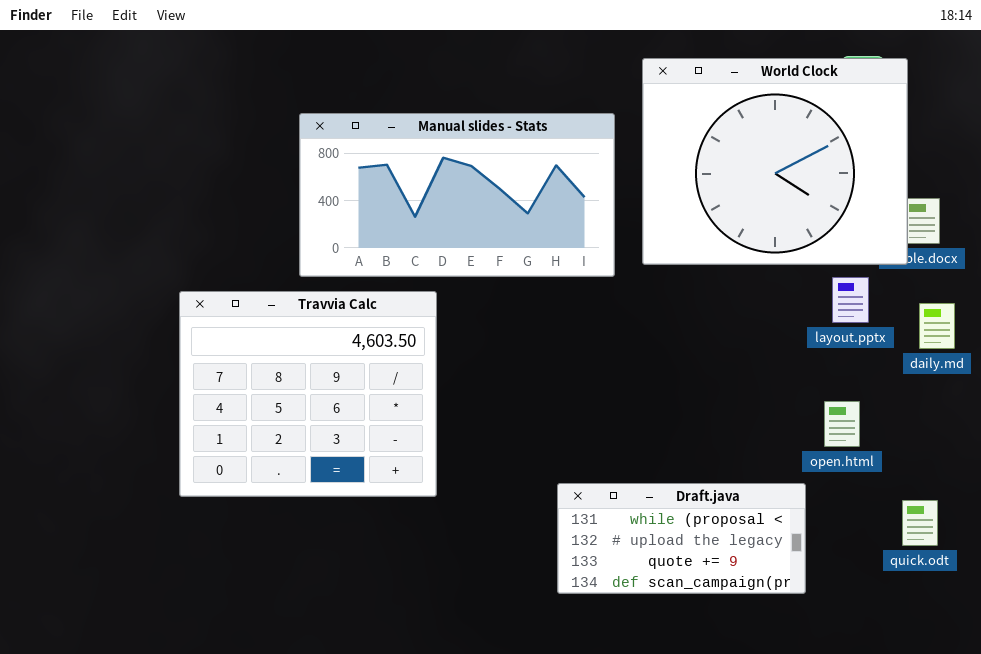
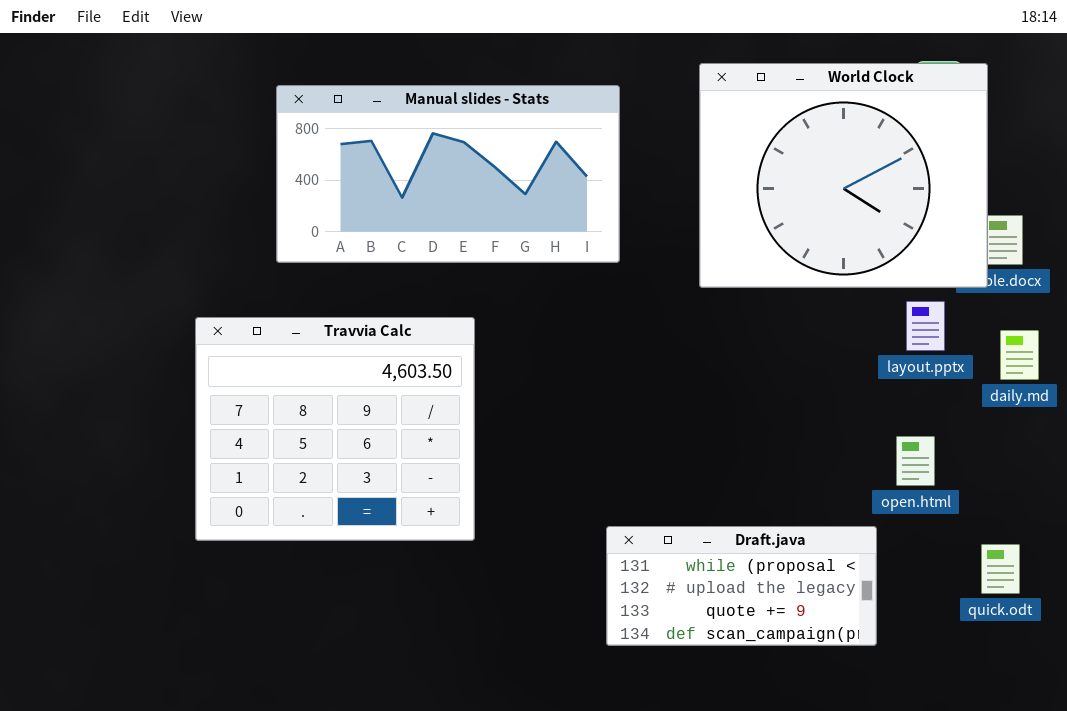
Manual slides - Stats: [299,113,615,277] -> [276,85,620,263], moved

